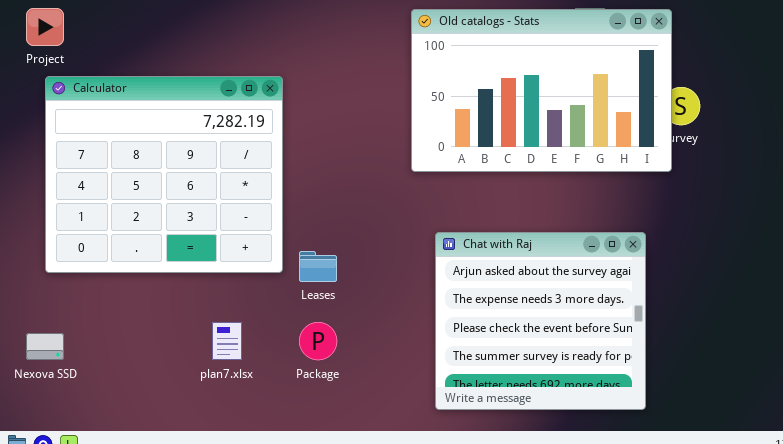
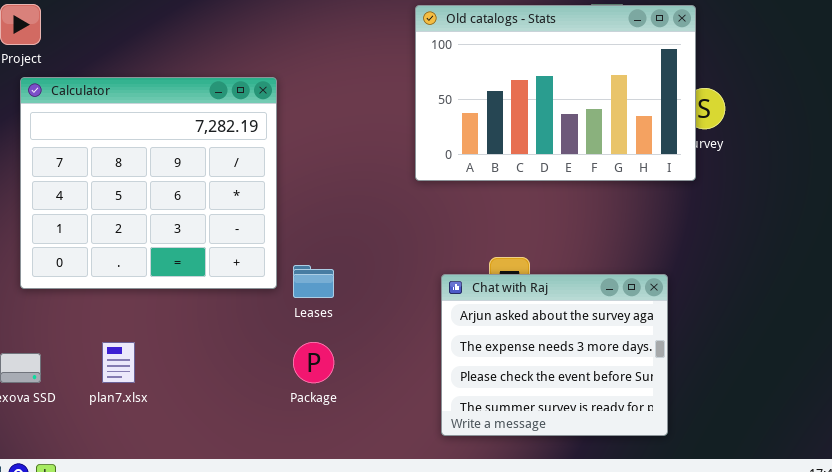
Chat with Raj: [435,232,646,410] -> [441,274,668,436], resized
plan7.xlsx: [212,322,242,360] -> [102,342,135,383], moved

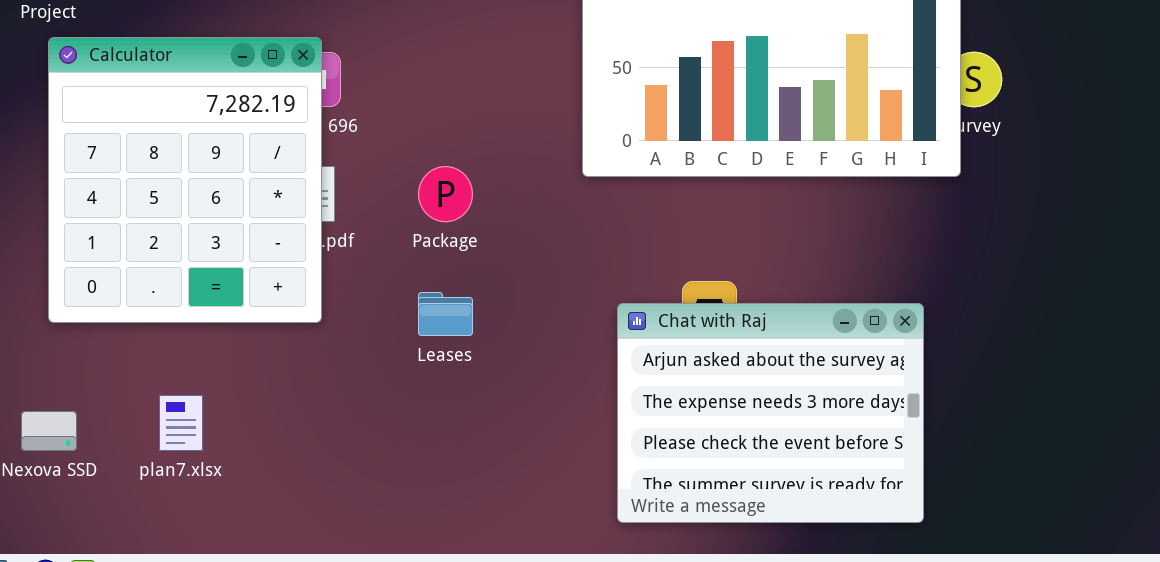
Calculator: [20,77,277,289] -> [48,37,322,323], resized
Package: [293,342,334,383] -> [418,166,473,222], moved

